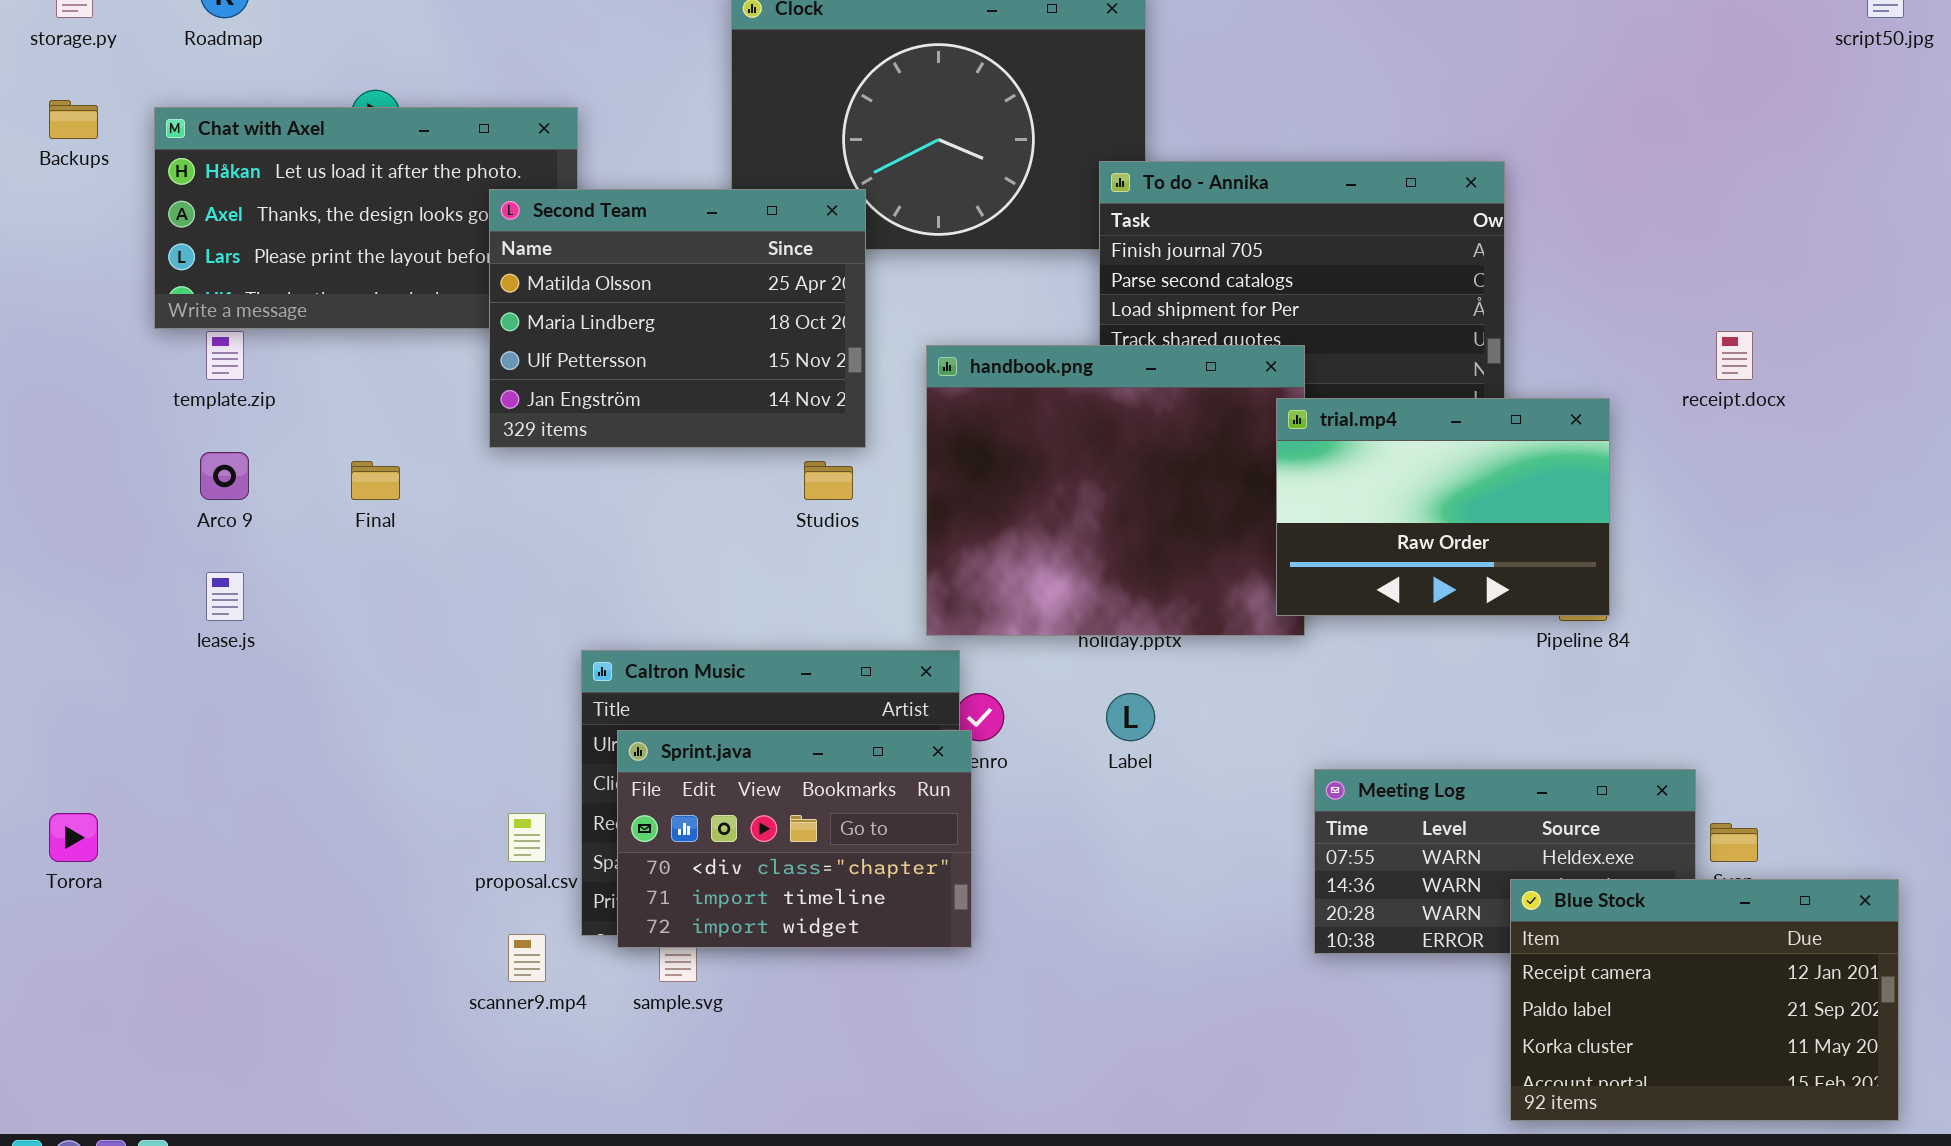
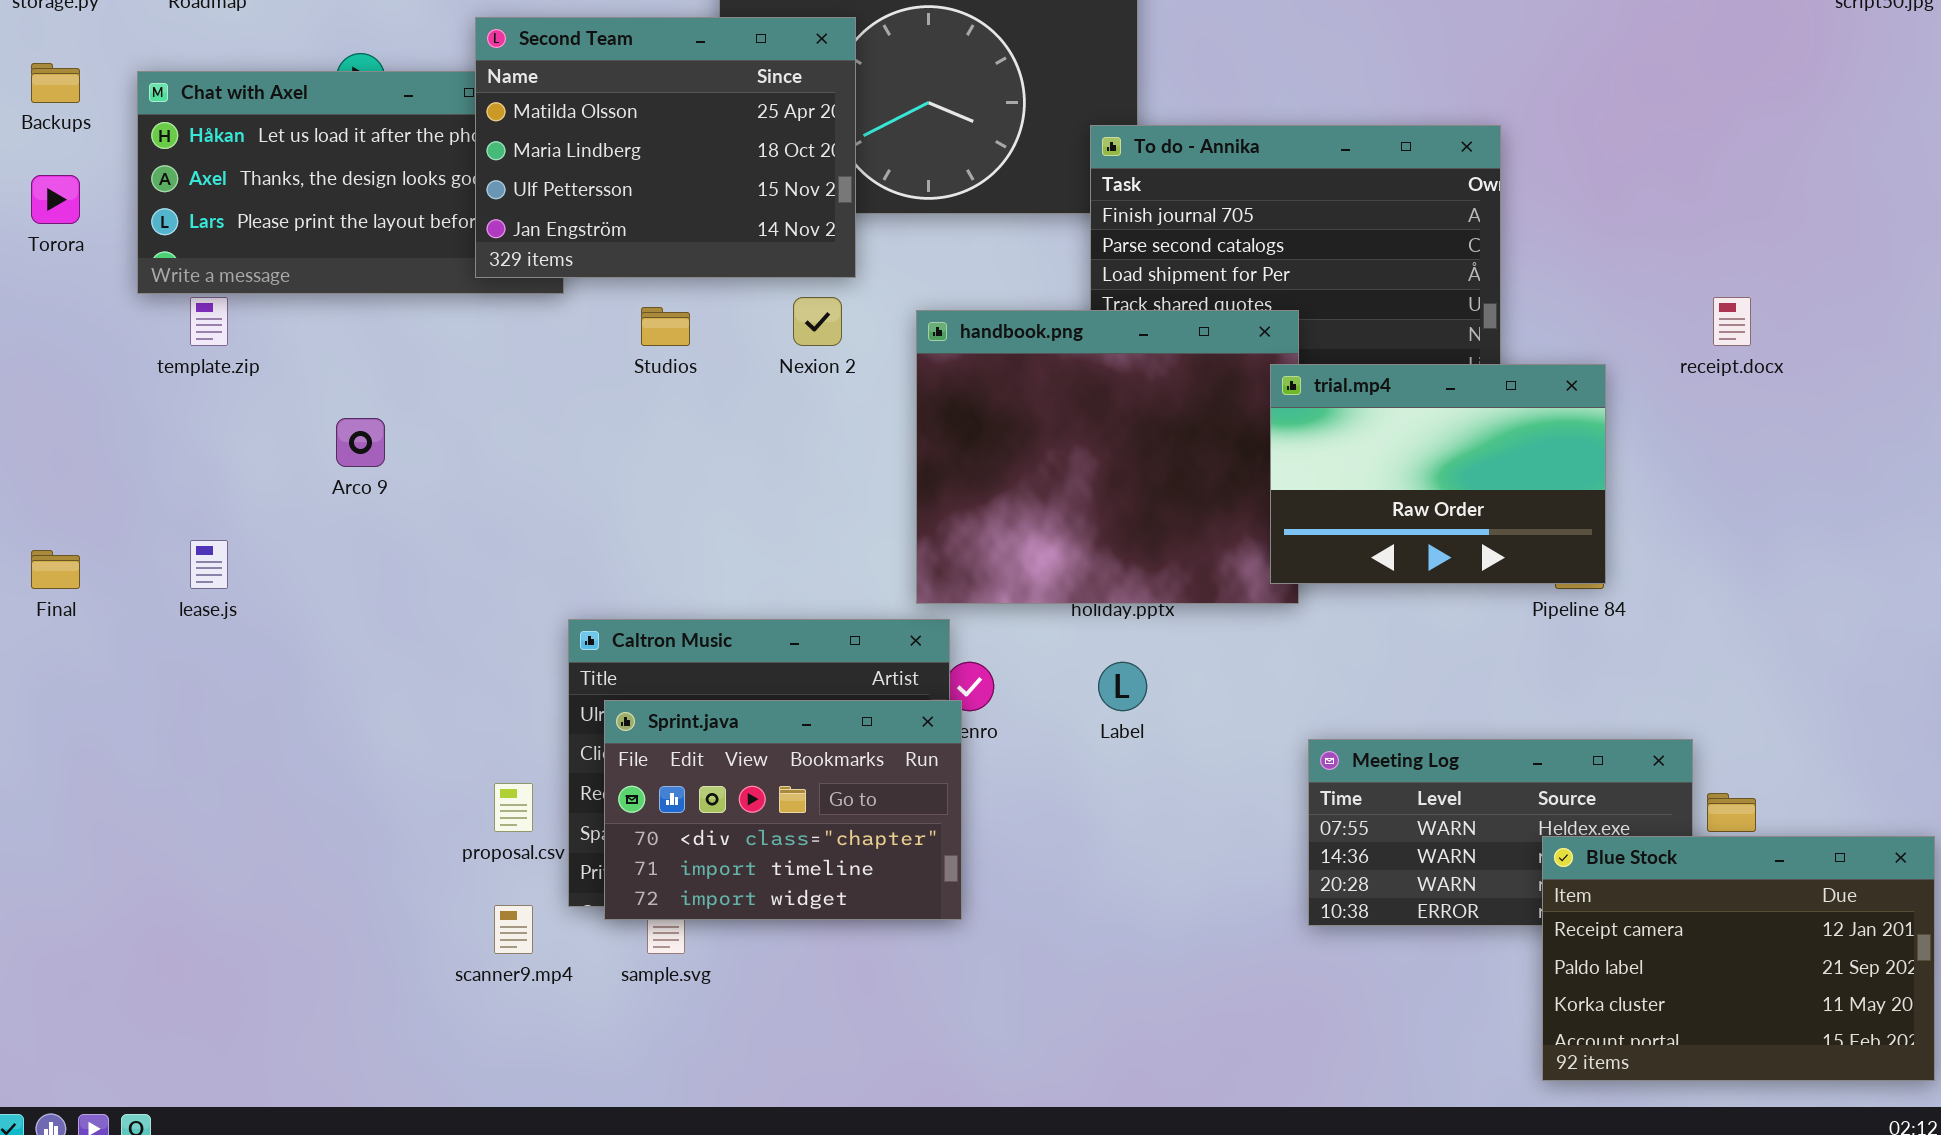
Second Team: [489,189,866,448] -> [475,17,856,278], moved
Arco 9: [200,452,249,500] -> [336,418,385,467], moved
Final: [351,461,400,500] -> [31,550,80,589], moved
Studios: [804,461,853,500] -> [641,307,690,346], moved
Torora: [49,813,98,862] -> [31,175,80,224], moved
Blue Stock: [1510,879,1899,1121] -> [1542,836,1935,1081], moved

